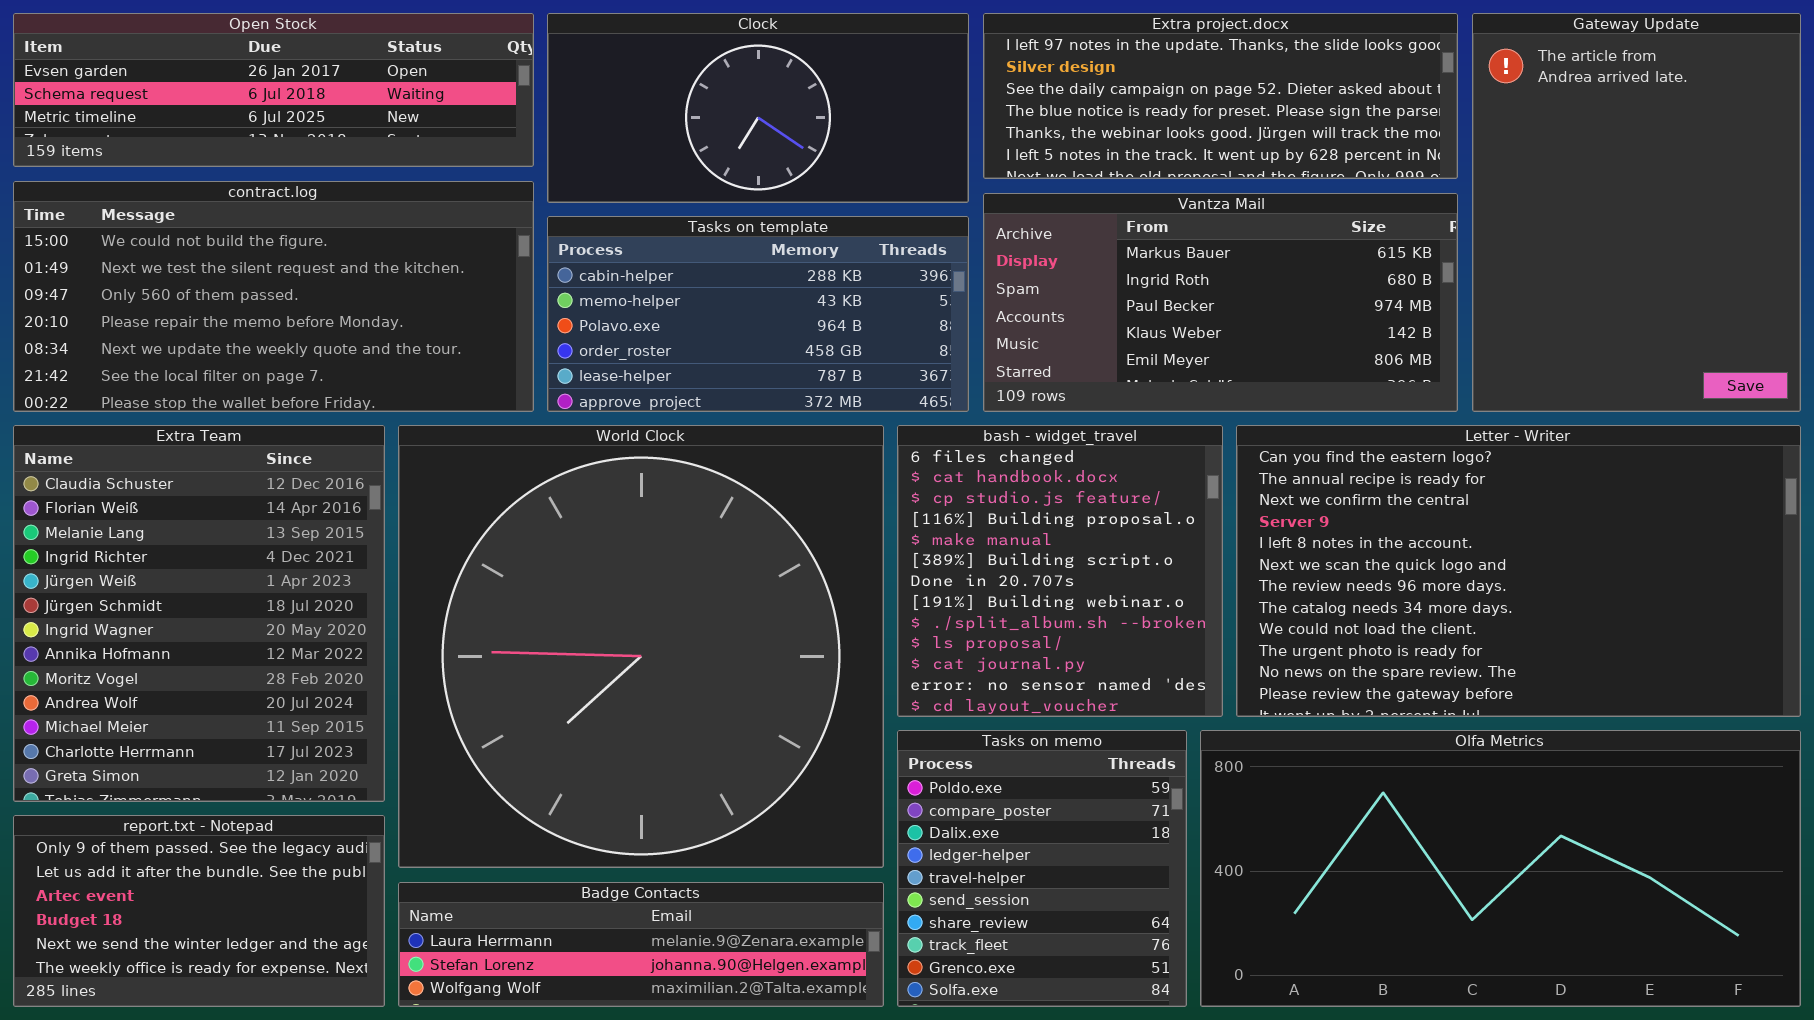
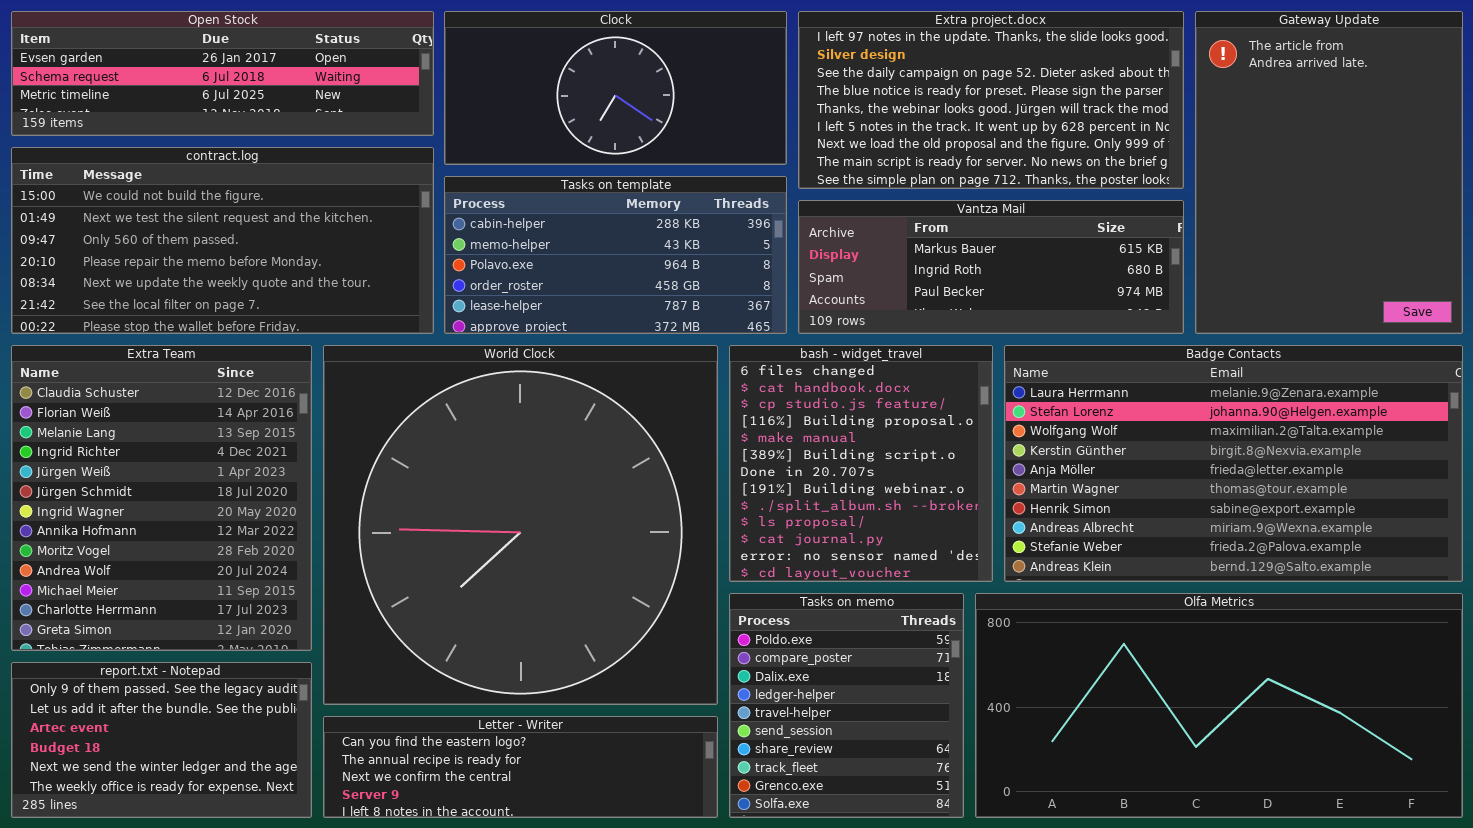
Extra project.docx: [983,13,1458,179] -> [798,11,1184,189], resized
Vantza Mail: [983,193,1458,412] -> [798,200,1184,334], resized
Letter - Writer: [1236,425,1801,717] -> [323,716,718,818], moved, resized
Badge Contacts: [398,882,884,1007] -> [1004,345,1463,582], moved, resized

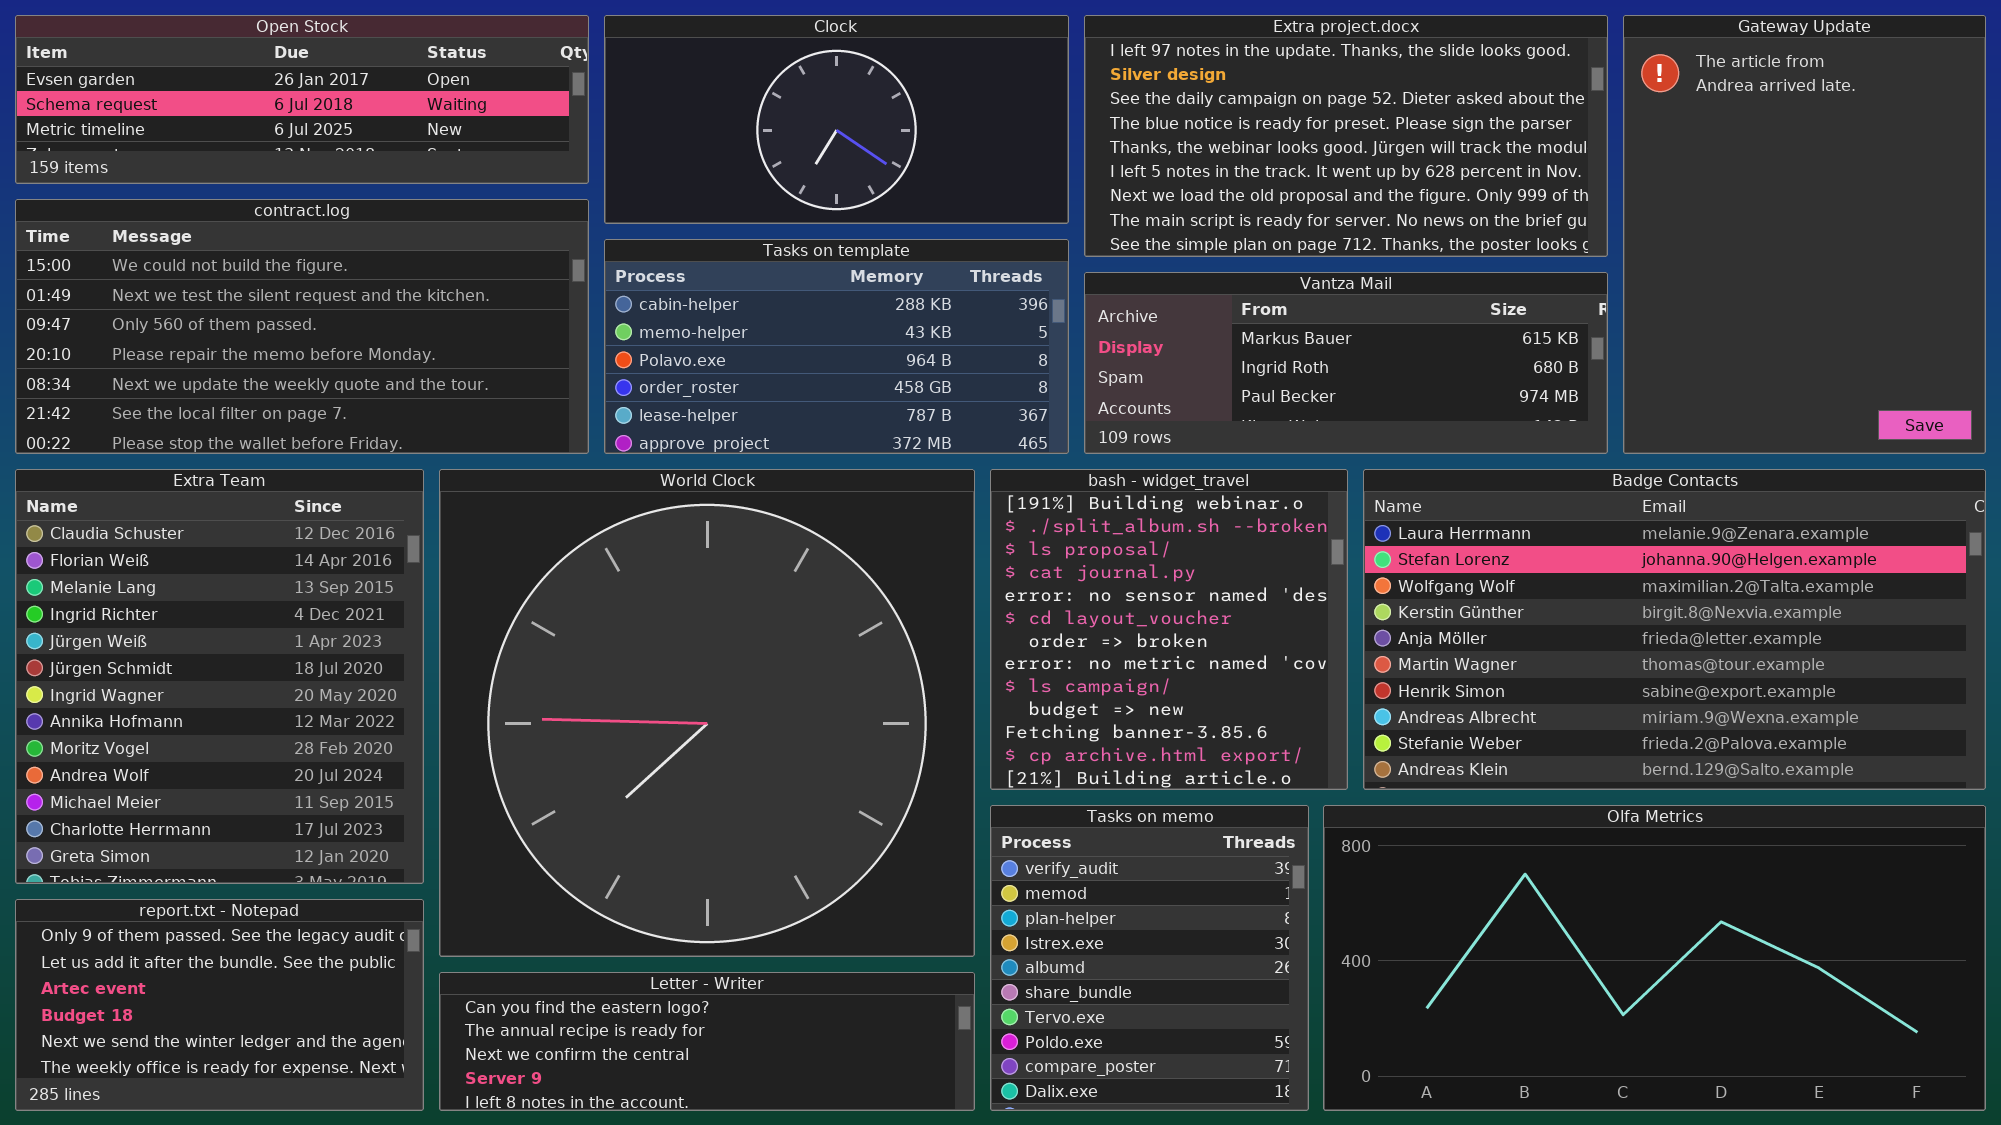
bash - widget_travel: [729,345,993,582] -> [990,469,1348,790], scrolled down 7 rows
Tasks on memo: [729,593,964,818] -> [990,805,1309,1111], scrolled up 7 rows

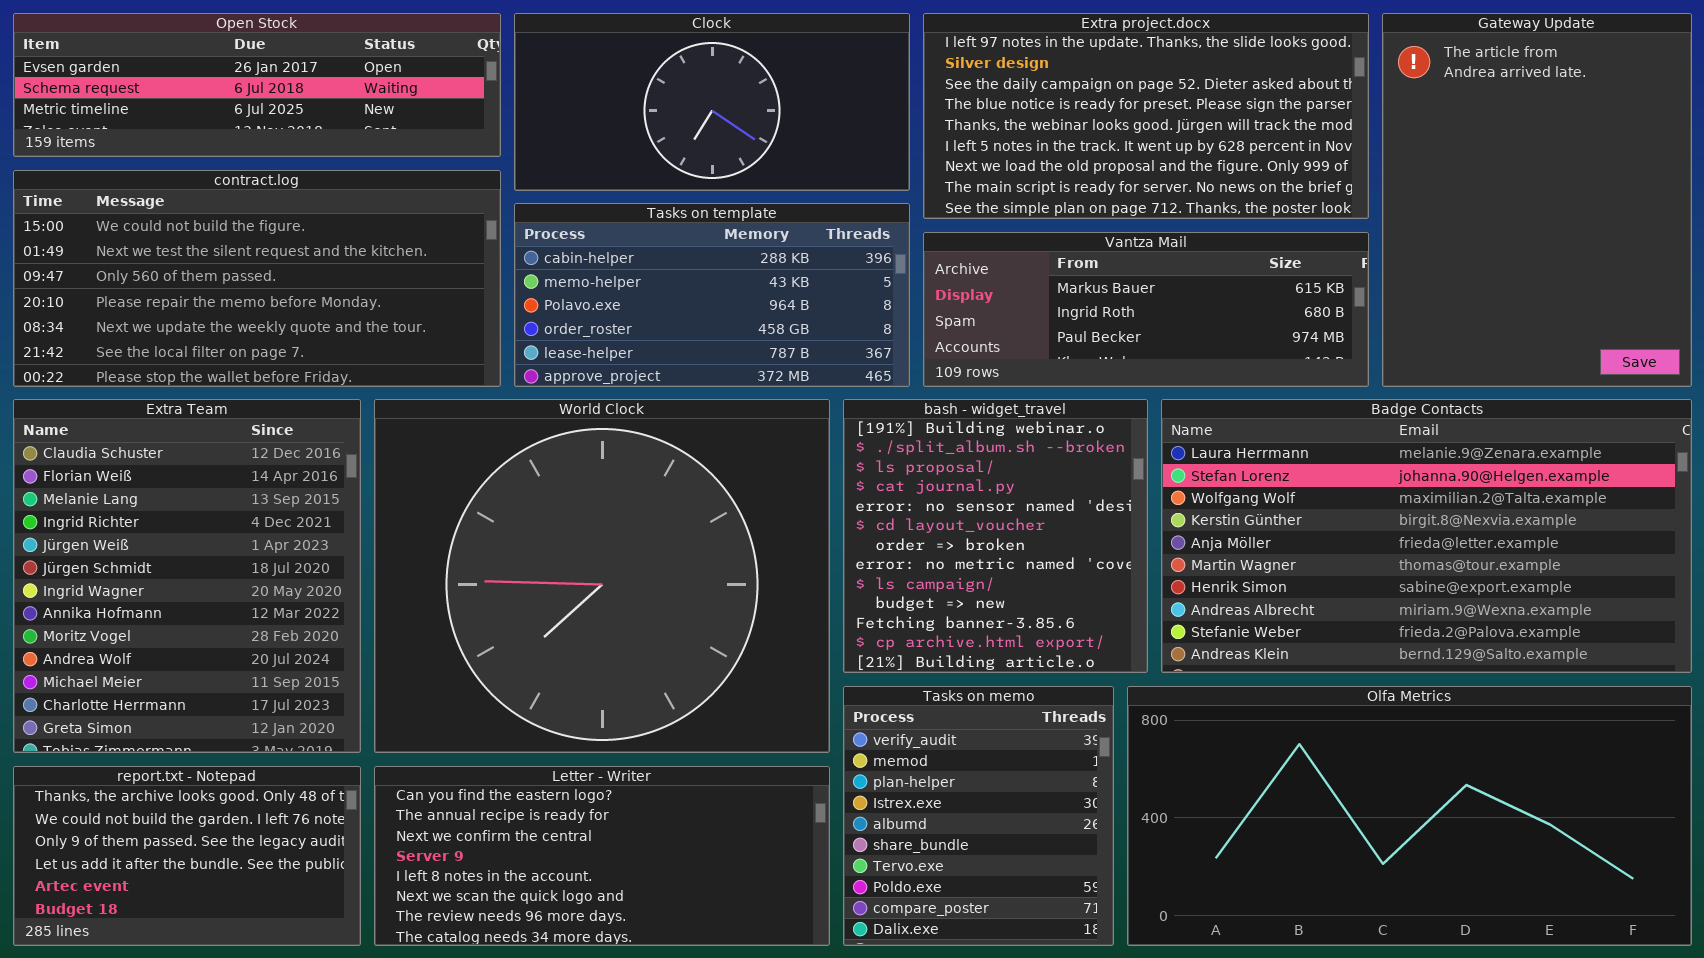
World Clock: [439,469,975,957] -> [374,399,830,753], resized
report.txt - Notepad: [15,899,424,1111] -> [13,766,361,946], scrolled up 2 rows
Letter - Writer: [439,972,975,1111] -> [374,766,830,946], resized

